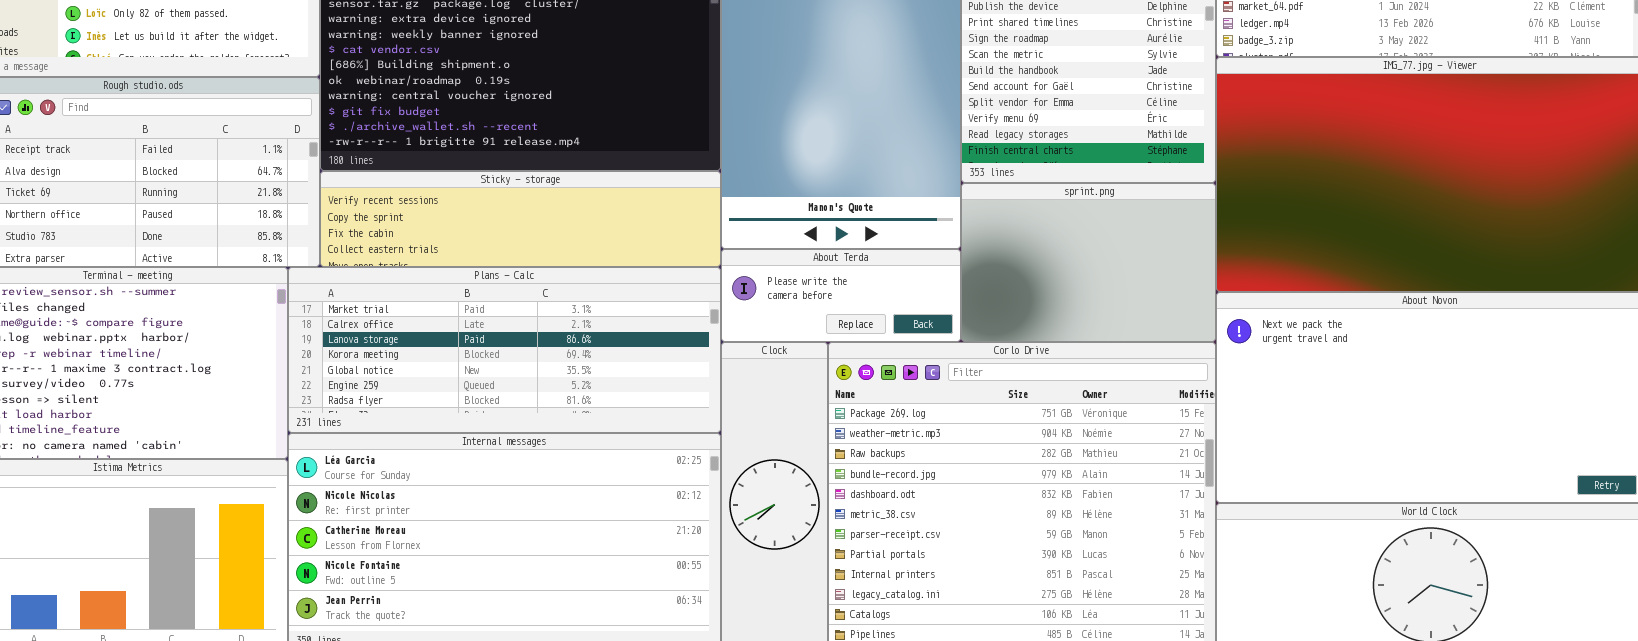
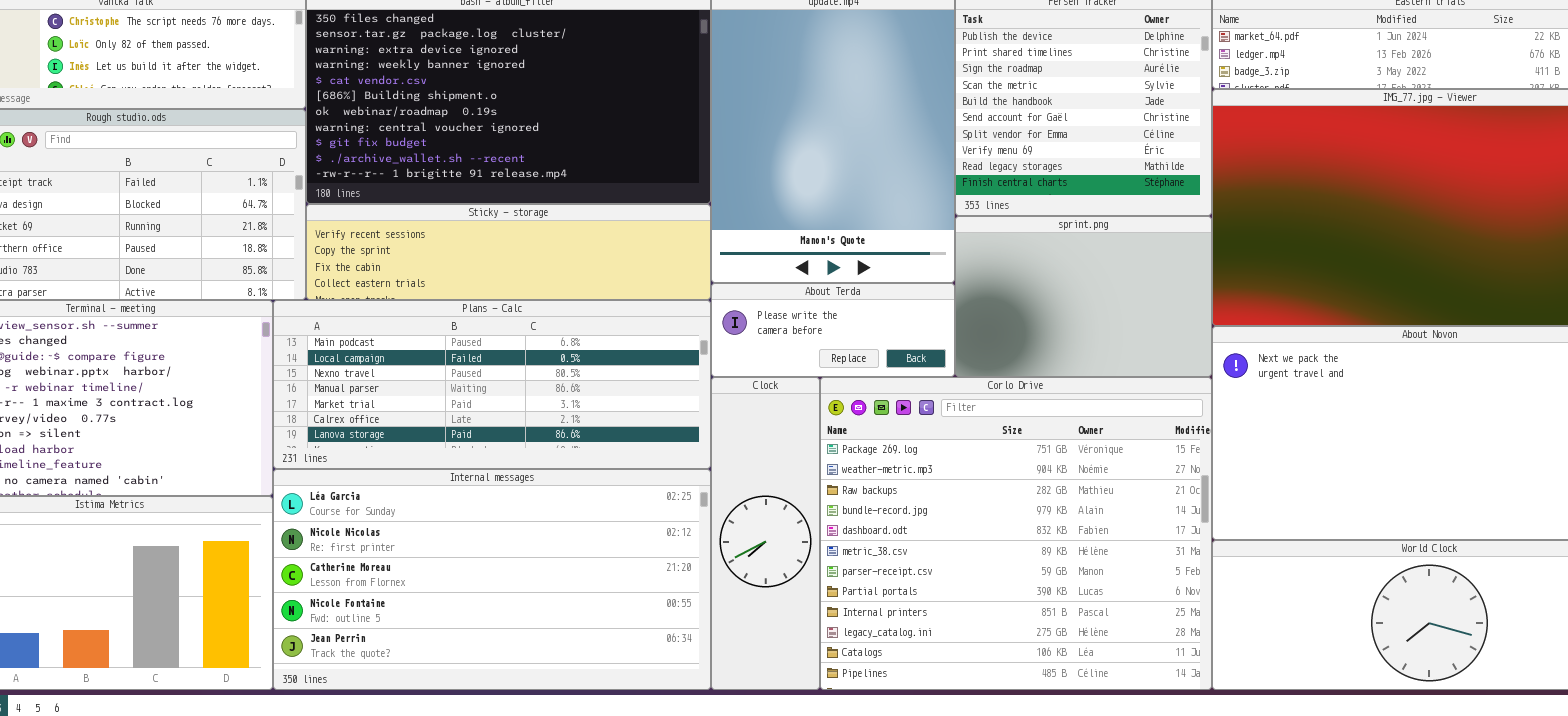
Plans - Calc: [288,267,721,433] -> [273,300,711,469], scrolled up 4 rows

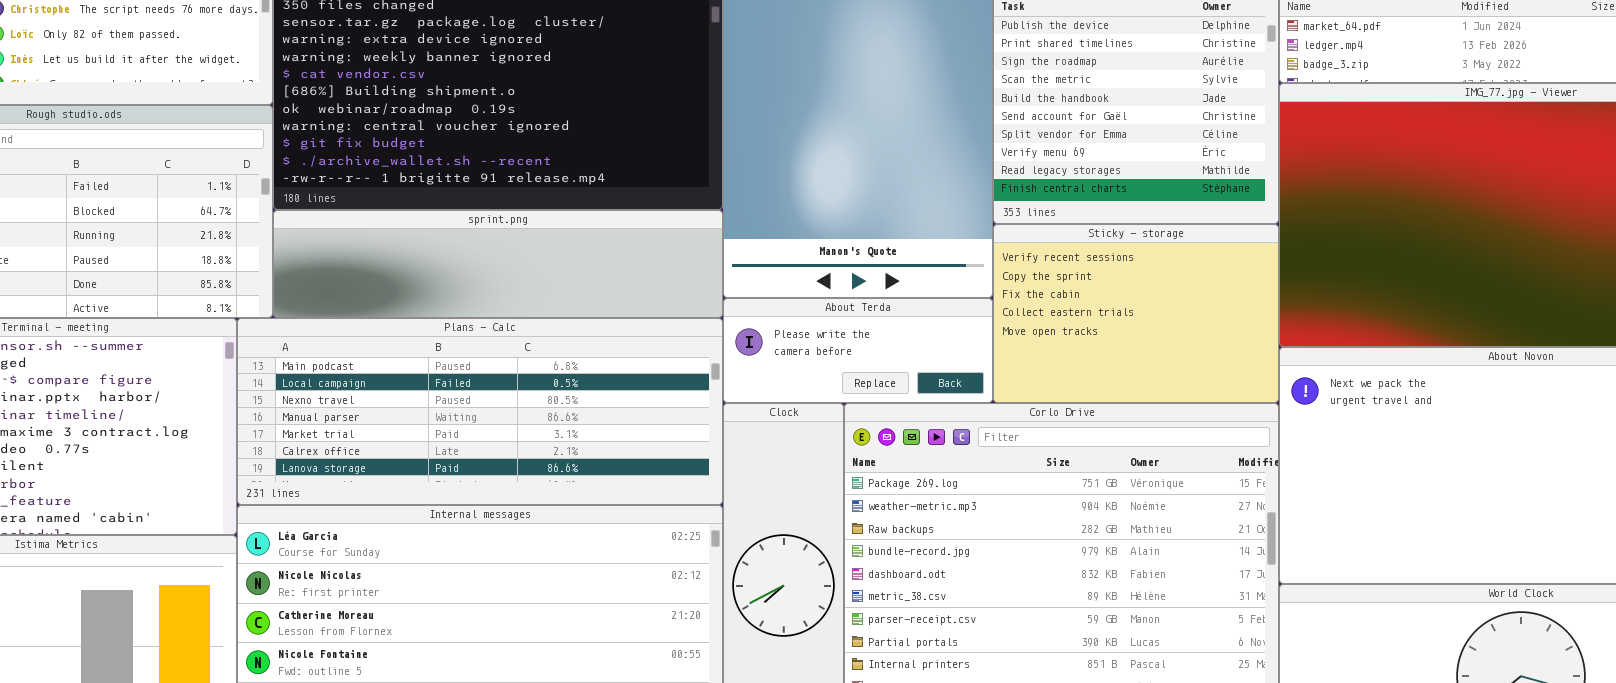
Sticky - storage: [306,204,711,300] -> [993,224,1279,403], moved, resized
sprint.png: [955,216,1212,377] -> [273,210,723,318], moved, resized

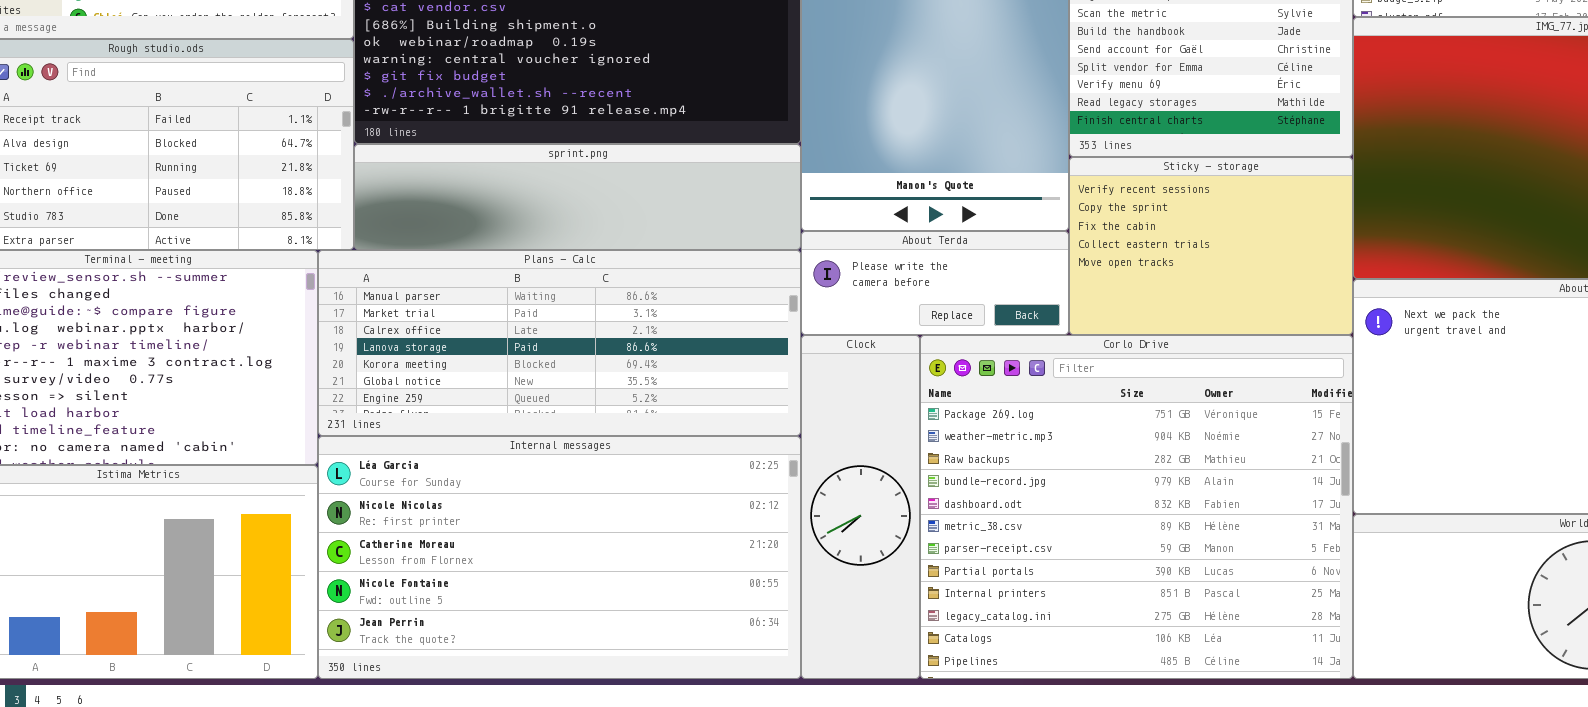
Plans - Calc: [237,318,723,505] -> [318,250,801,436], scrolled down 3 rows

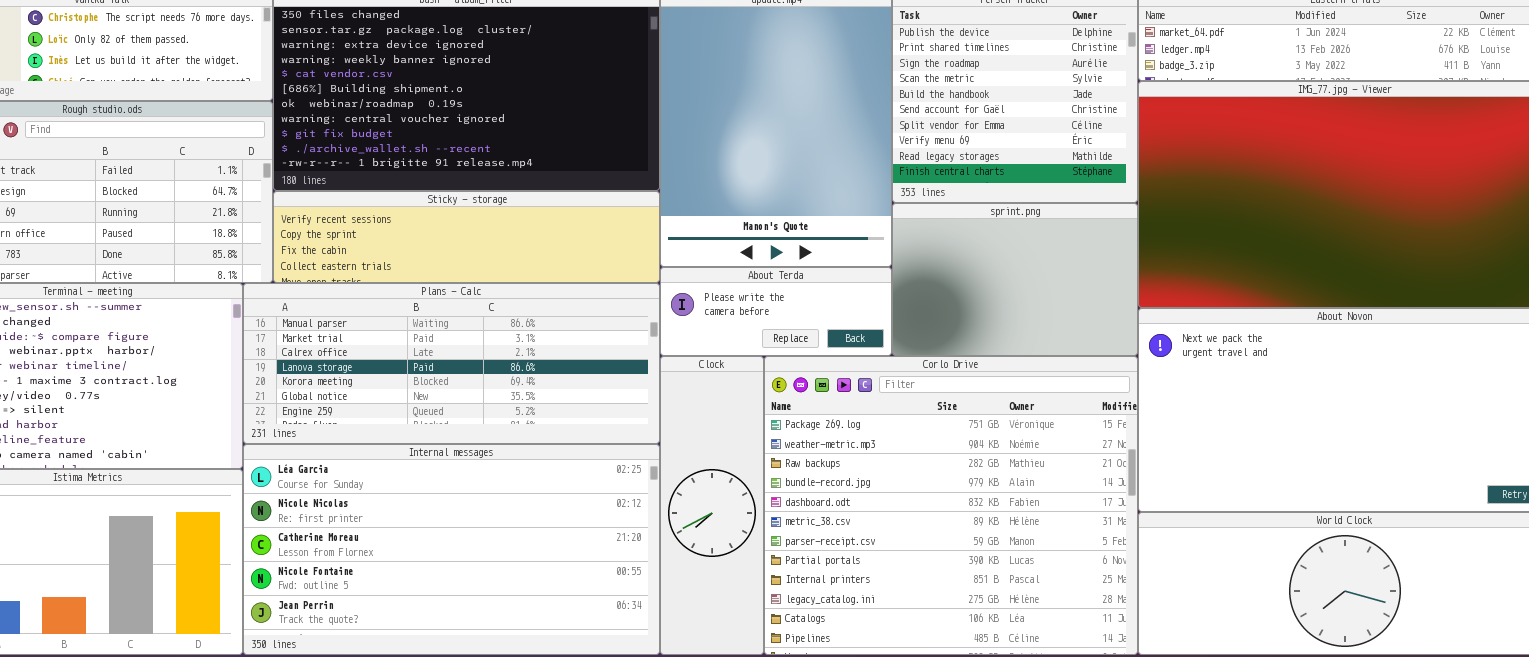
sprint.png: [354,144,801,250] -> [892,203,1138,356], moved, resized
Sticky - storage: [1069,157,1353,335] -> [273,191,660,283], moved, resized

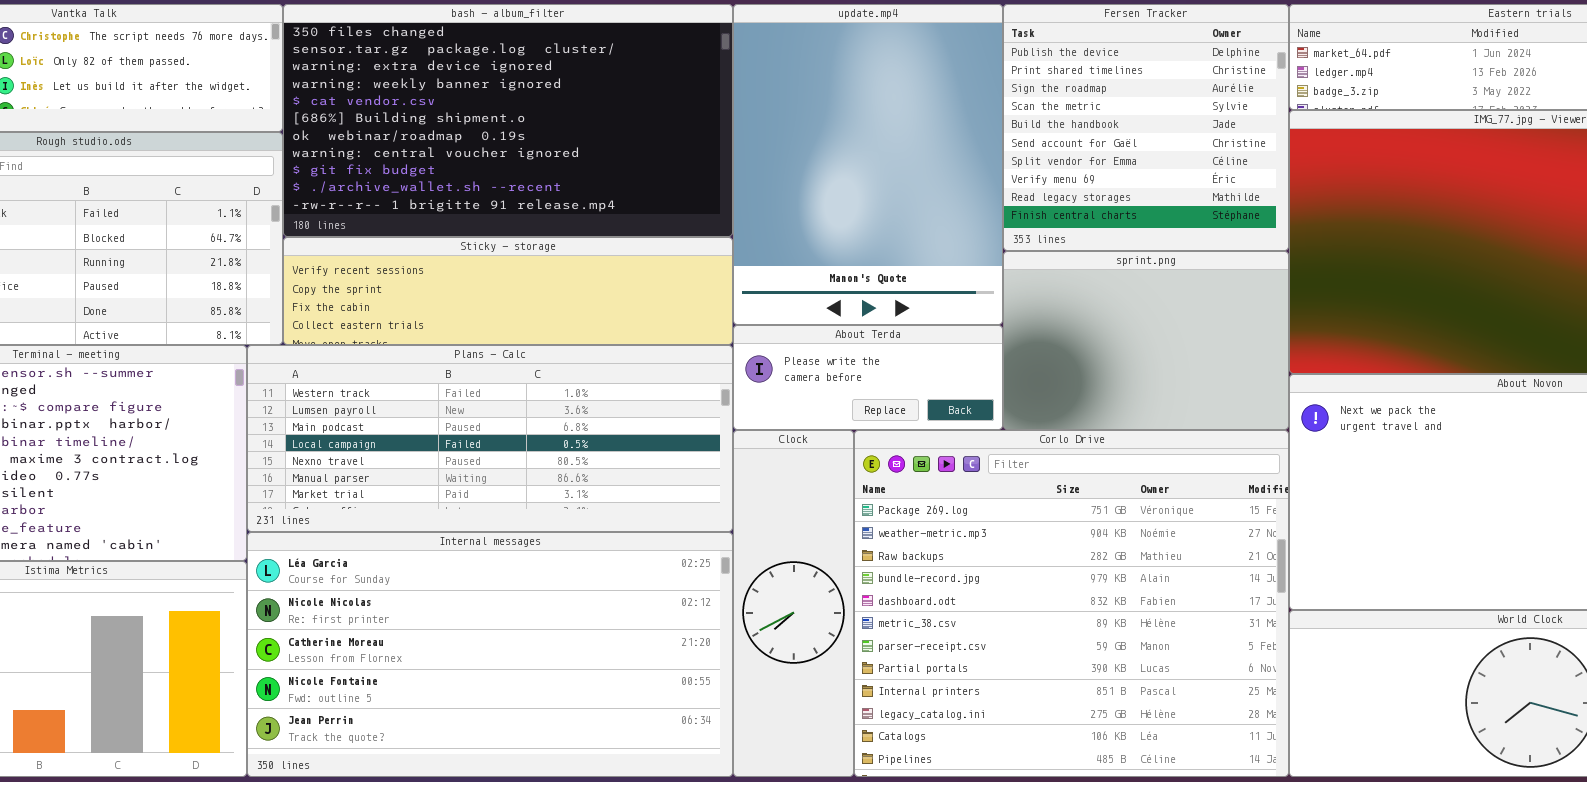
Plans - Calc: [243,283,660,444] -> [247,345,733,532], scrolled up 5 rows

